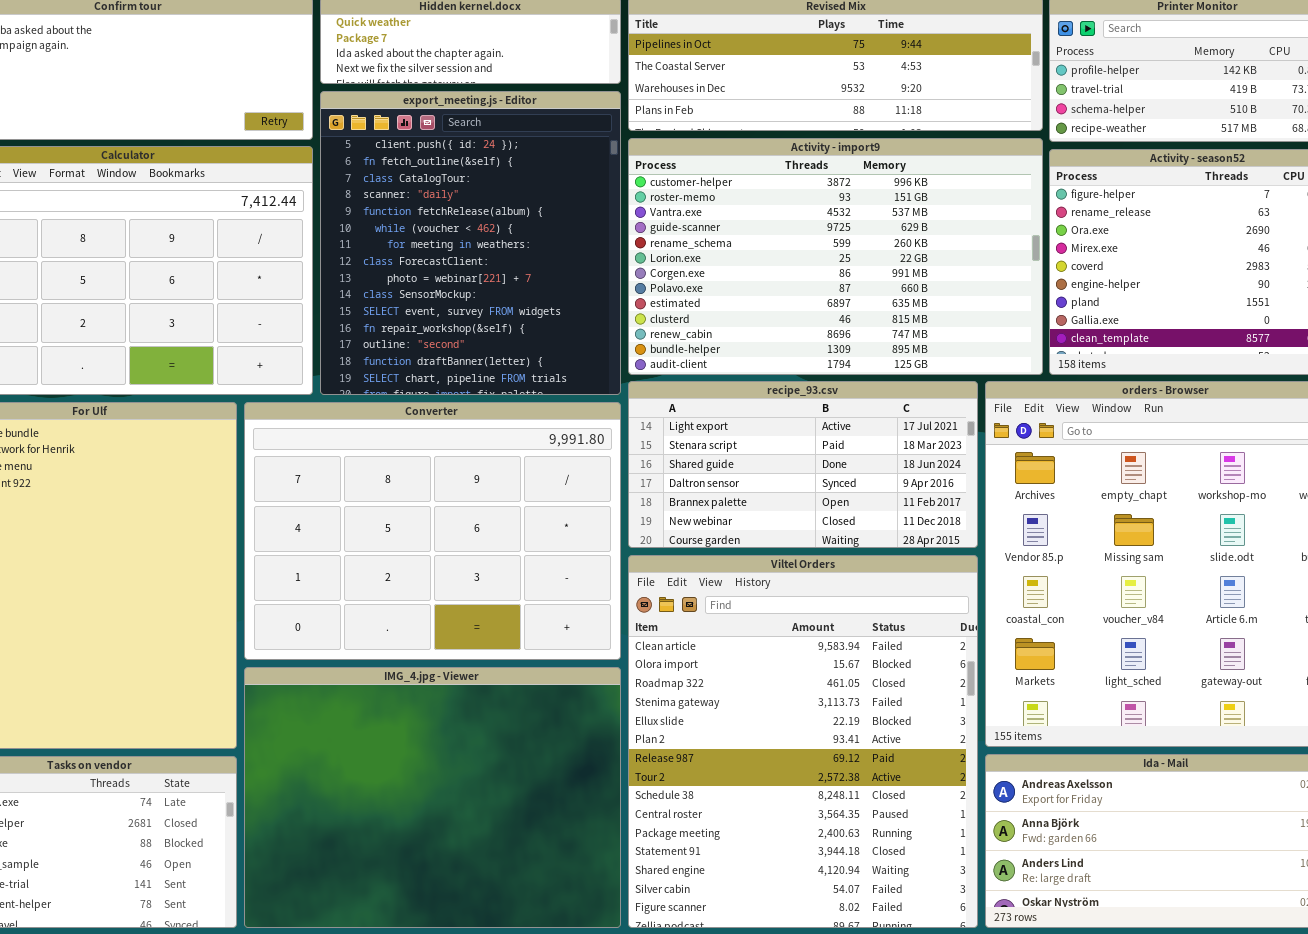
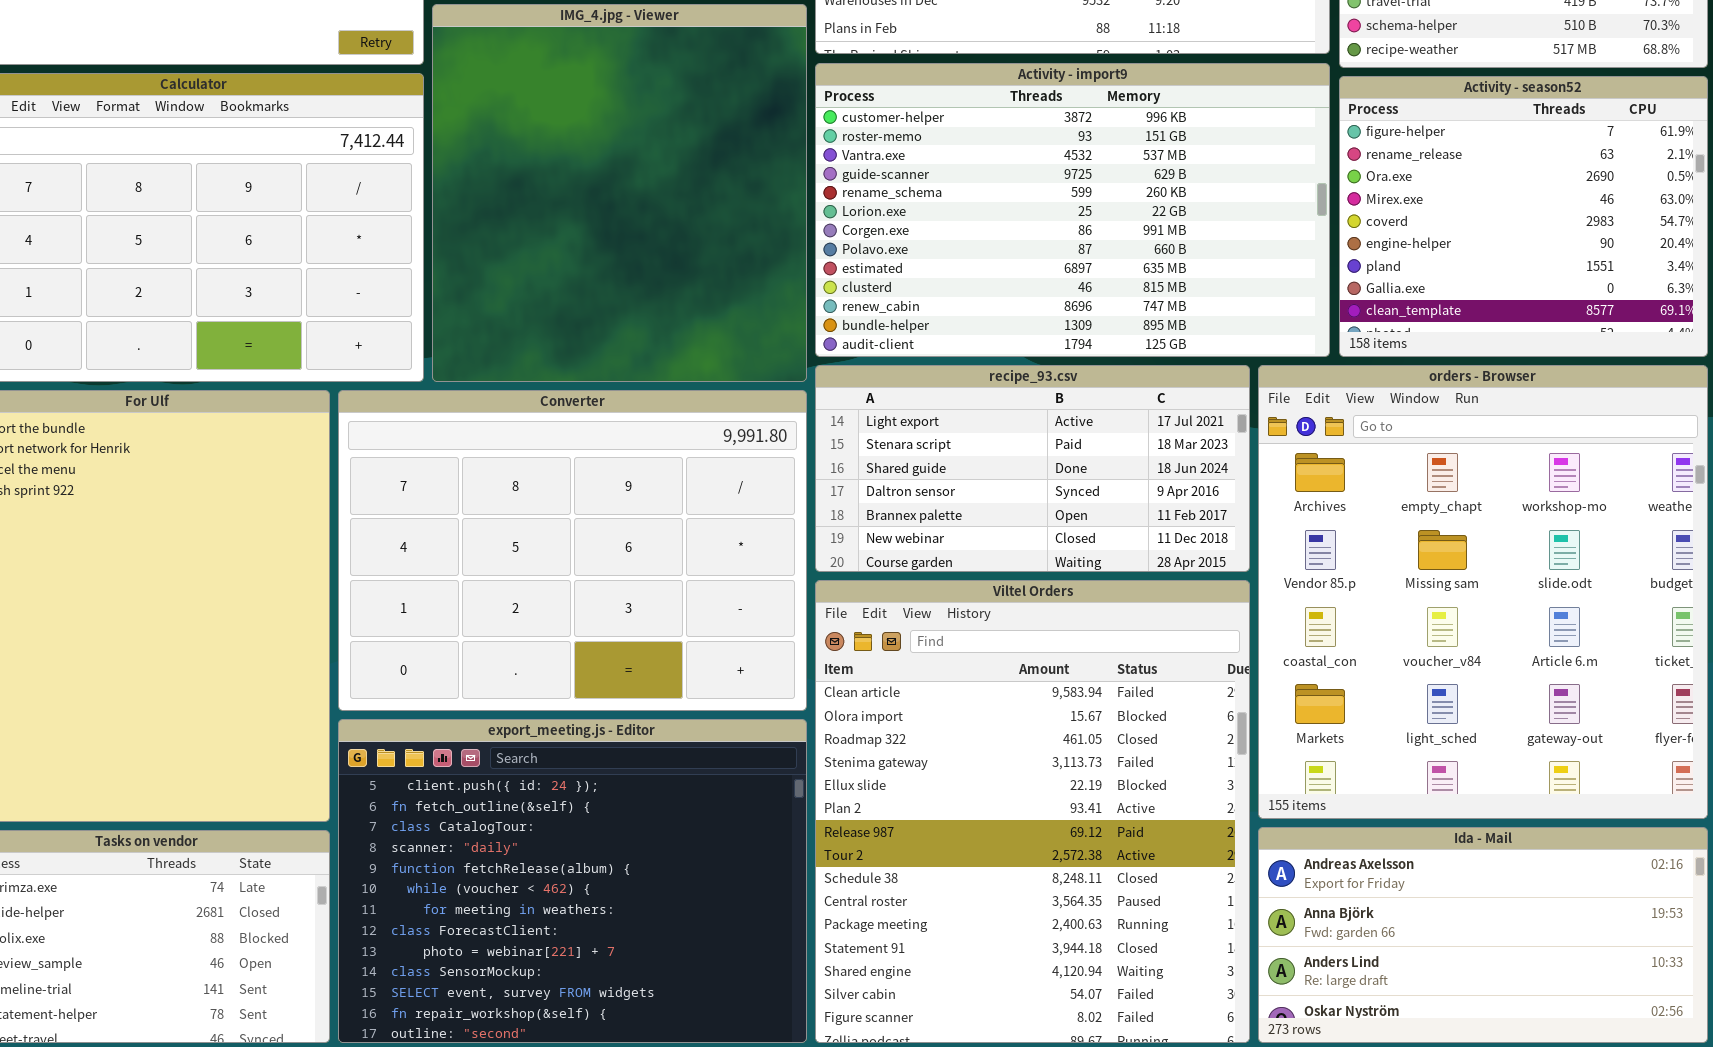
export_meeting.js - Editor: [320,91,621,395] -> [338,719,807,1043], moved, resized
IMG_4.jpg - Viewer: [244,667,621,928] -> [432,4,807,382], moved, resized

